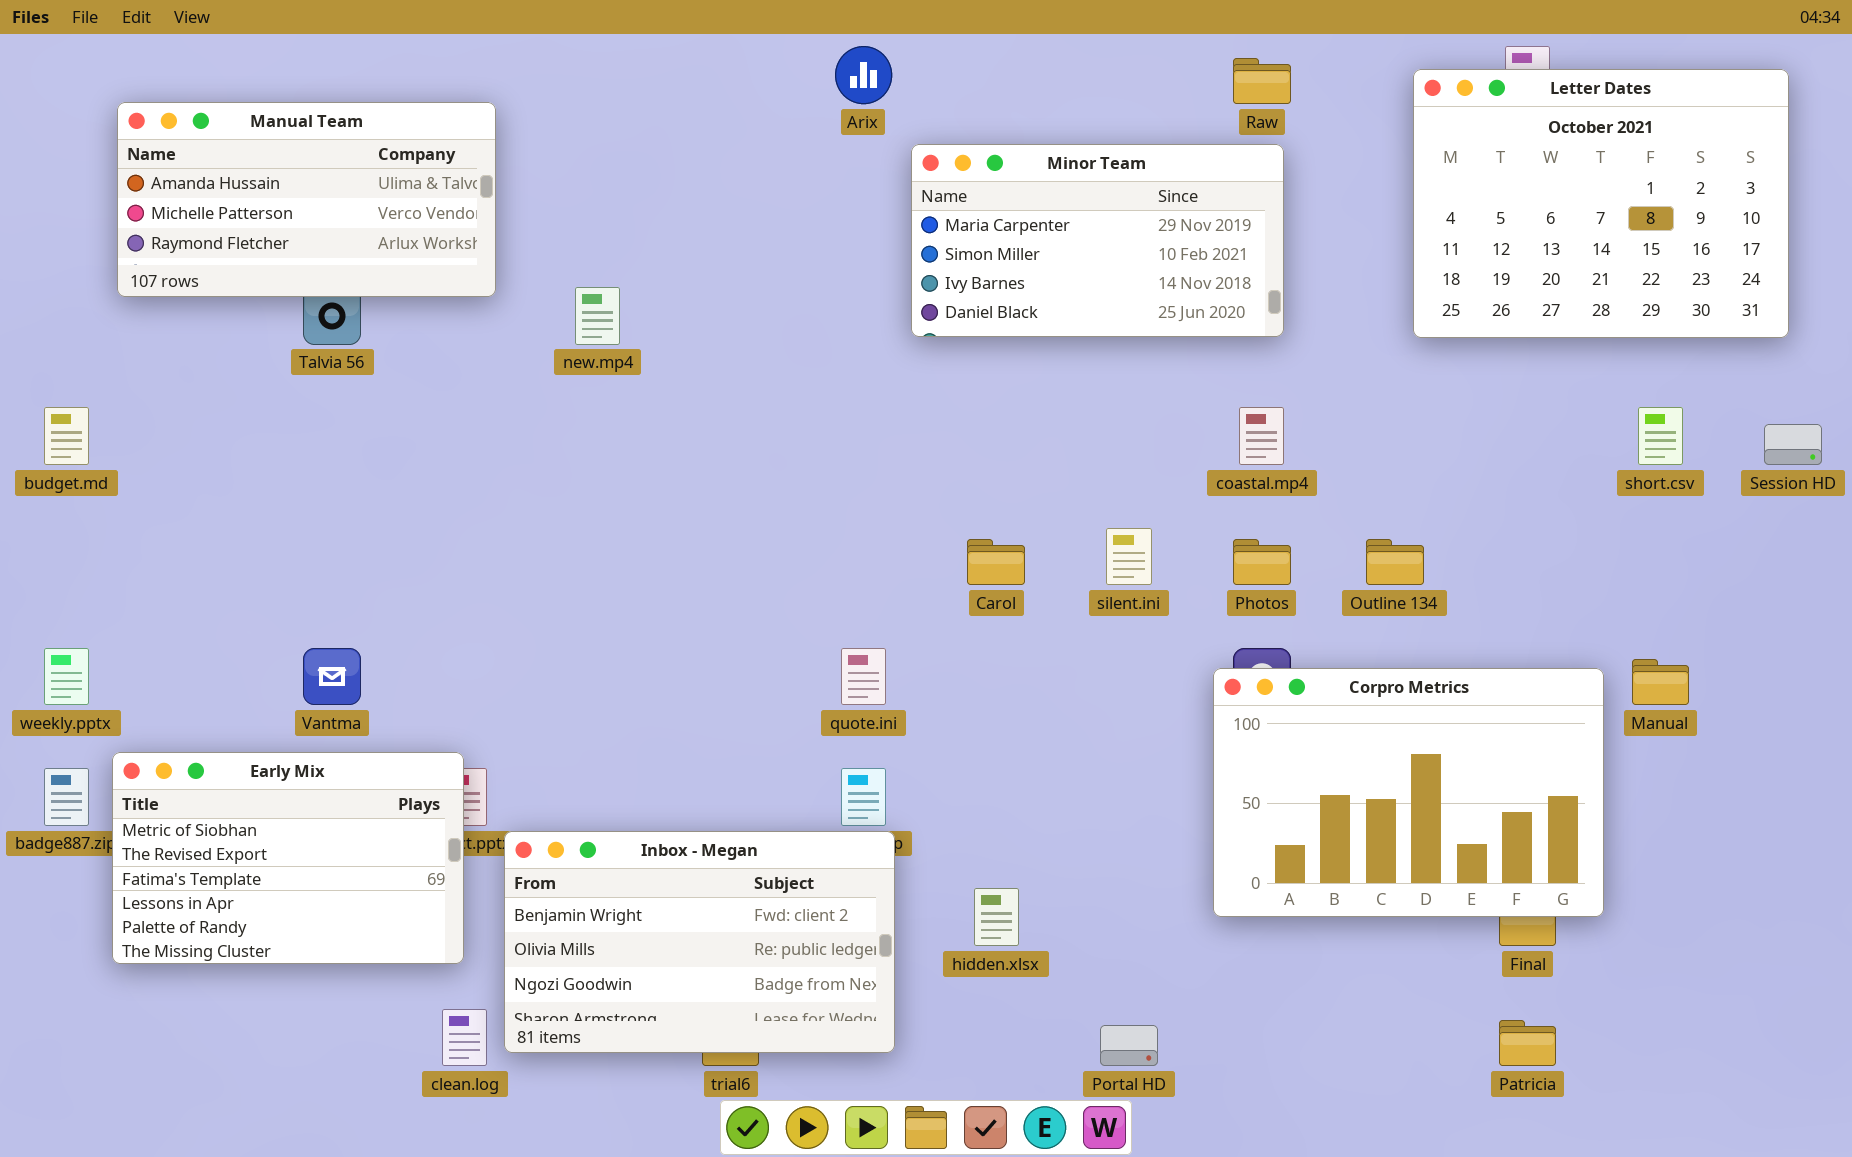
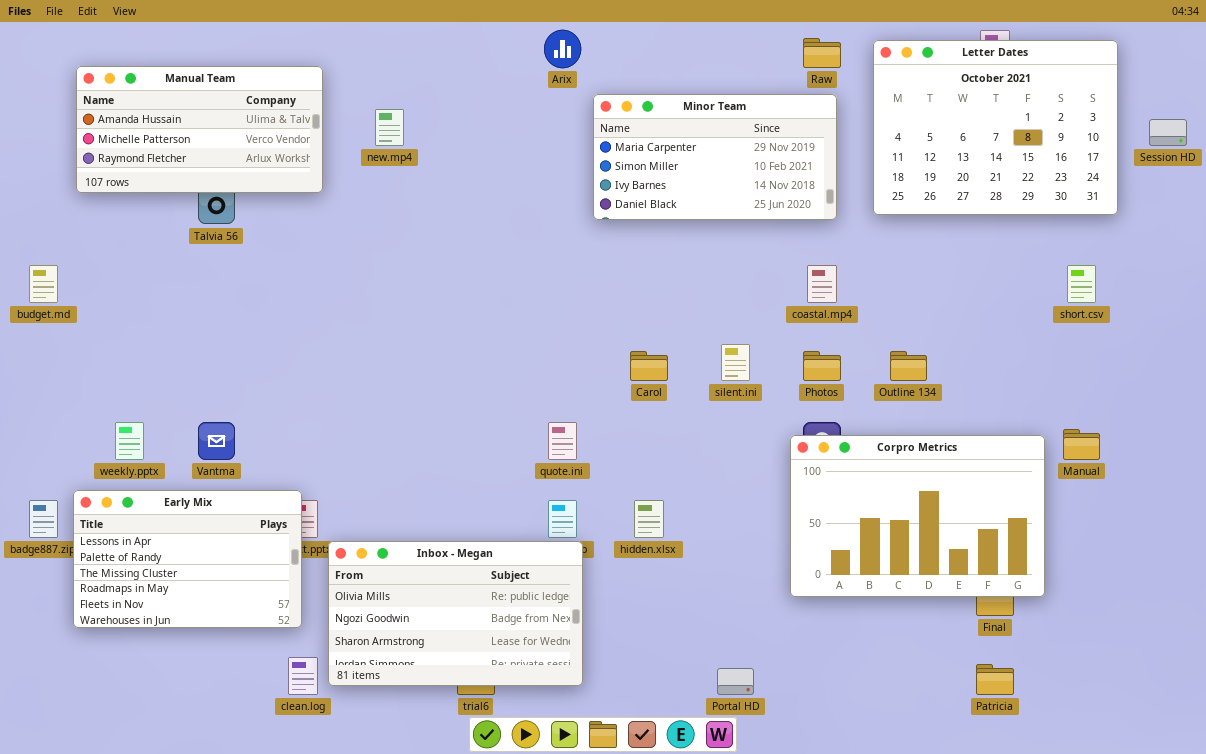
Letter Dates: [1413,69,1789,338] -> [873,40,1118,215], moved
new.mp4: [575,287,620,345] -> [375,109,404,146], moved
Session HD: [1764,424,1822,465] -> [1149,119,1187,146], moved
weekly.pptx: [44,648,89,705] -> [115,422,144,460], moved
Early Mix: [112,752,464,964] -> [73,490,302,628], scrolled down 3 rows
Inbox - Megan: [504,831,895,1053] -> [328,541,583,686], scrolled down 1 row
hidden.xlsx: [974,888,1019,946] -> [634,500,664,538], moved

